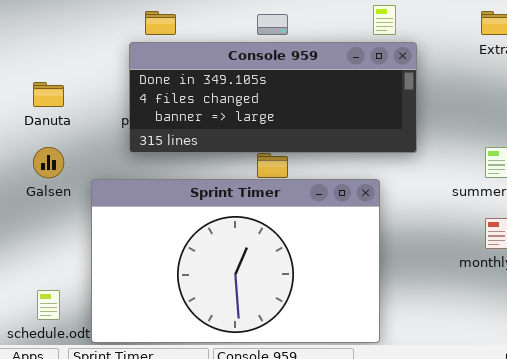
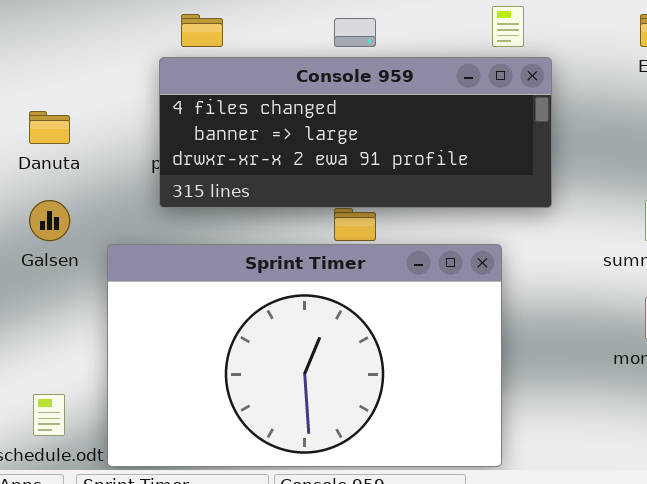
Console 959: [129,42,417,153] -> [159,57,552,208], scrolled down 1 row

